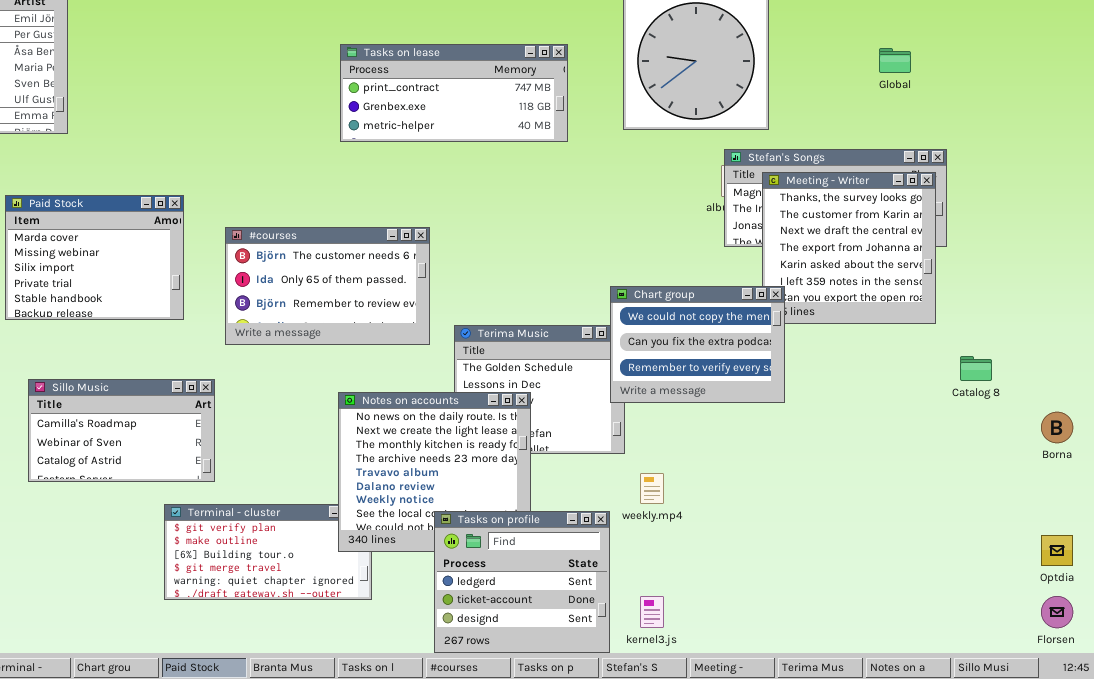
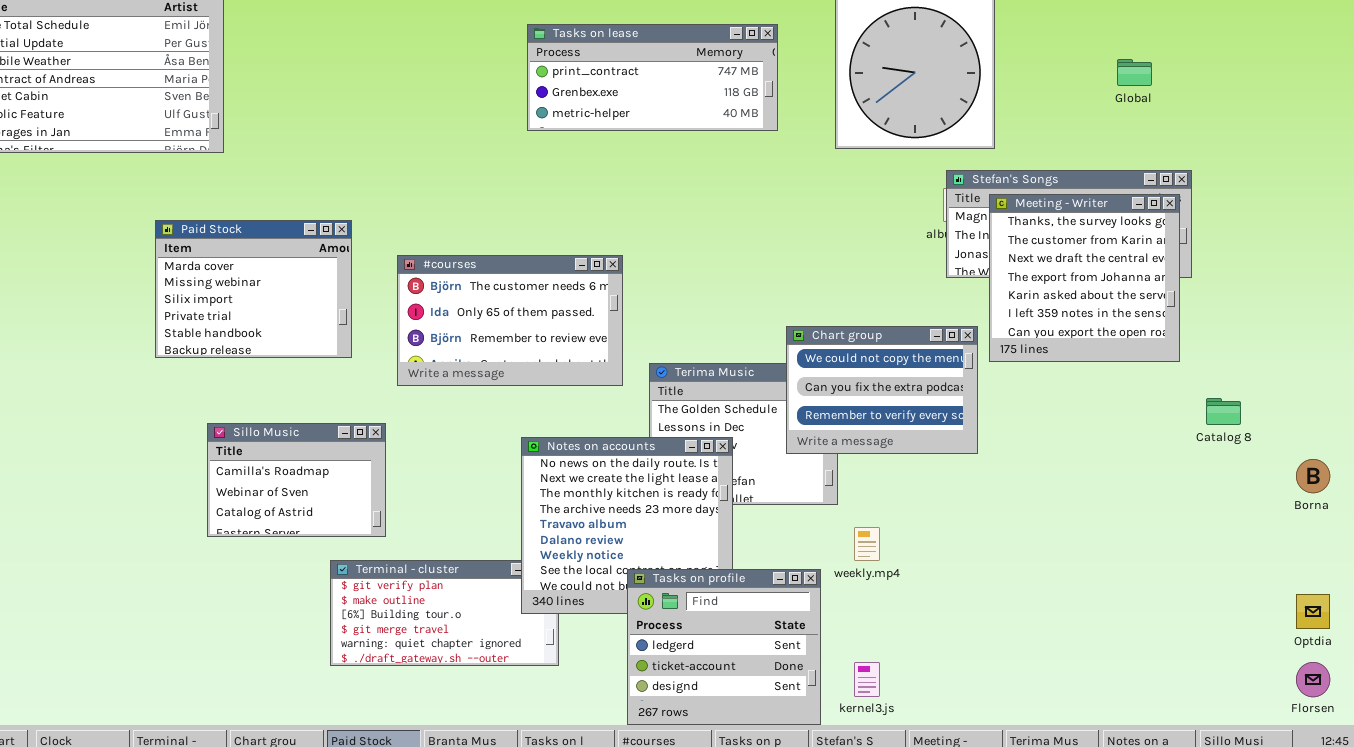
Tasks on lease: [340,44,568,142] -> [527,24,778,131], moved
Chart group: [610,286,785,403] -> [786,326,978,454], moved
Sillo Music: [28,379,215,482] -> [207,423,386,537], resized

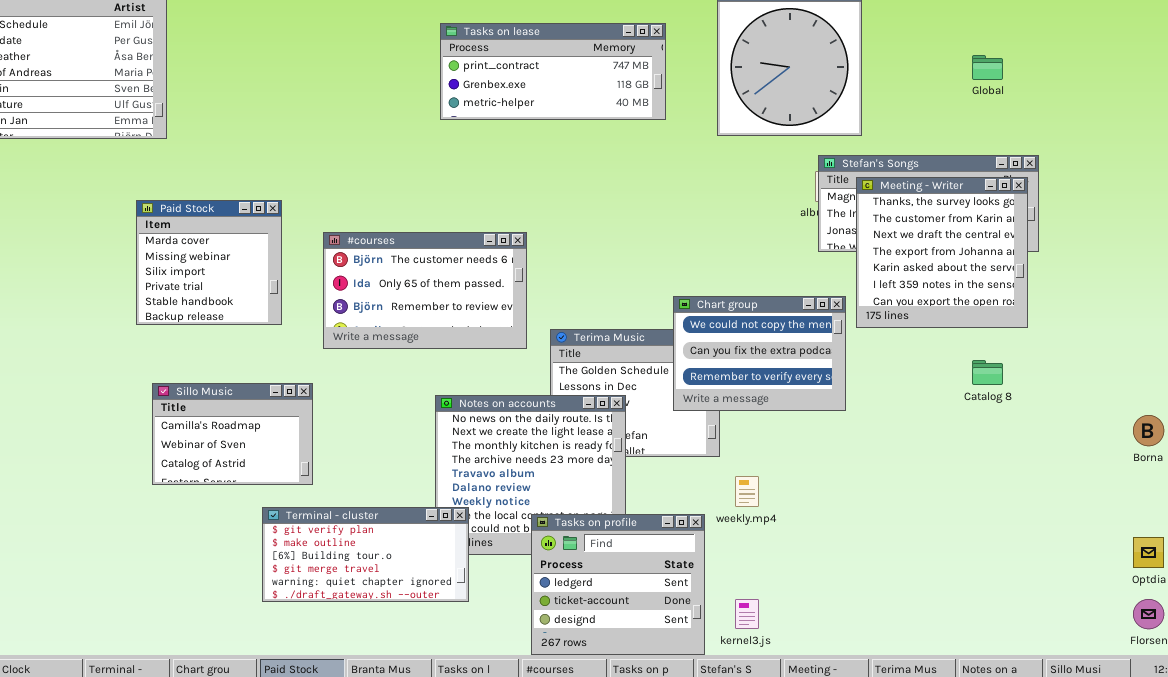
Paid Stock: [155,220,352,358] -> [136,200,282,325], resized
Catalog 8: [1206,398,1241,425] -> [972,360,1003,385], moved
Terminal - cluster: [330,560,559,666] -> [262,507,469,602], raised

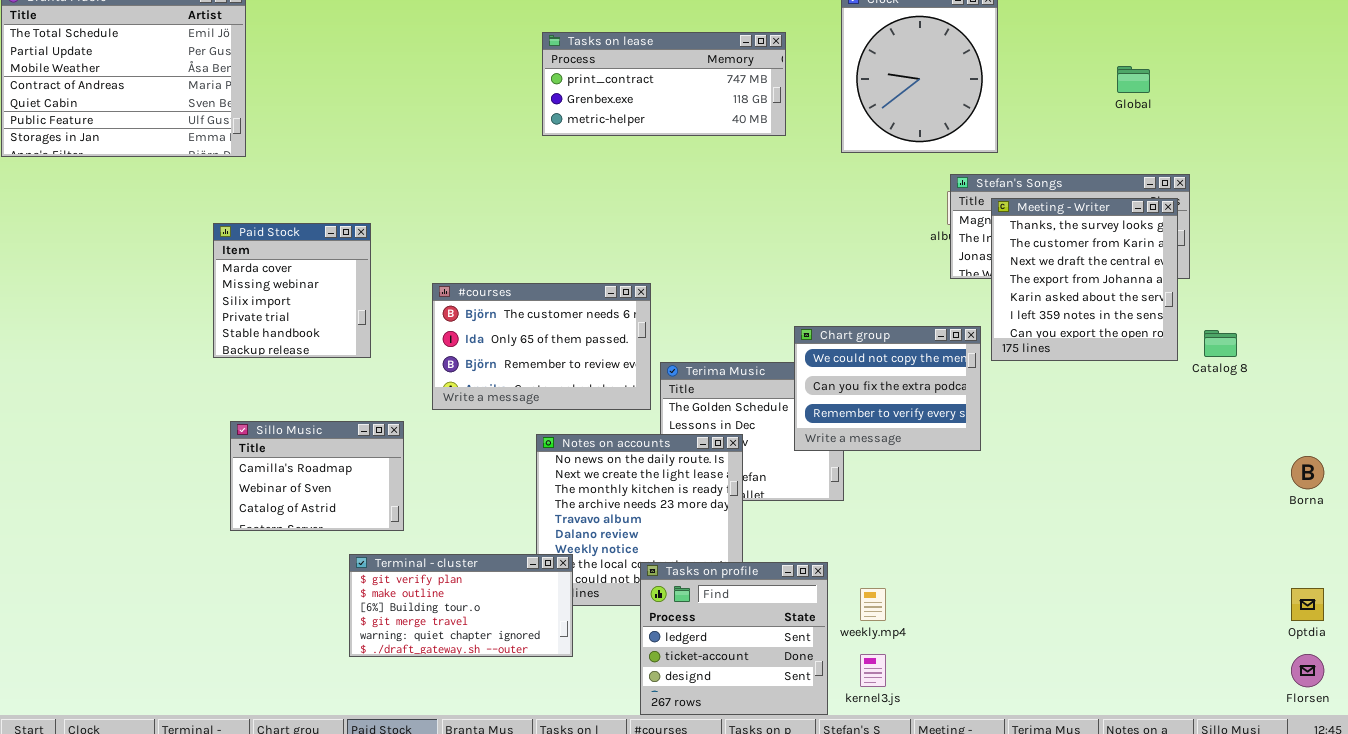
#courses: [323,232,527,349] -> [432,283,651,410], moved
Catalog 8: [972,360,1003,385] -> [1204,330,1237,357], moved
weekly.mp4: [735,476,759,507] -> [860,588,886,621], moved

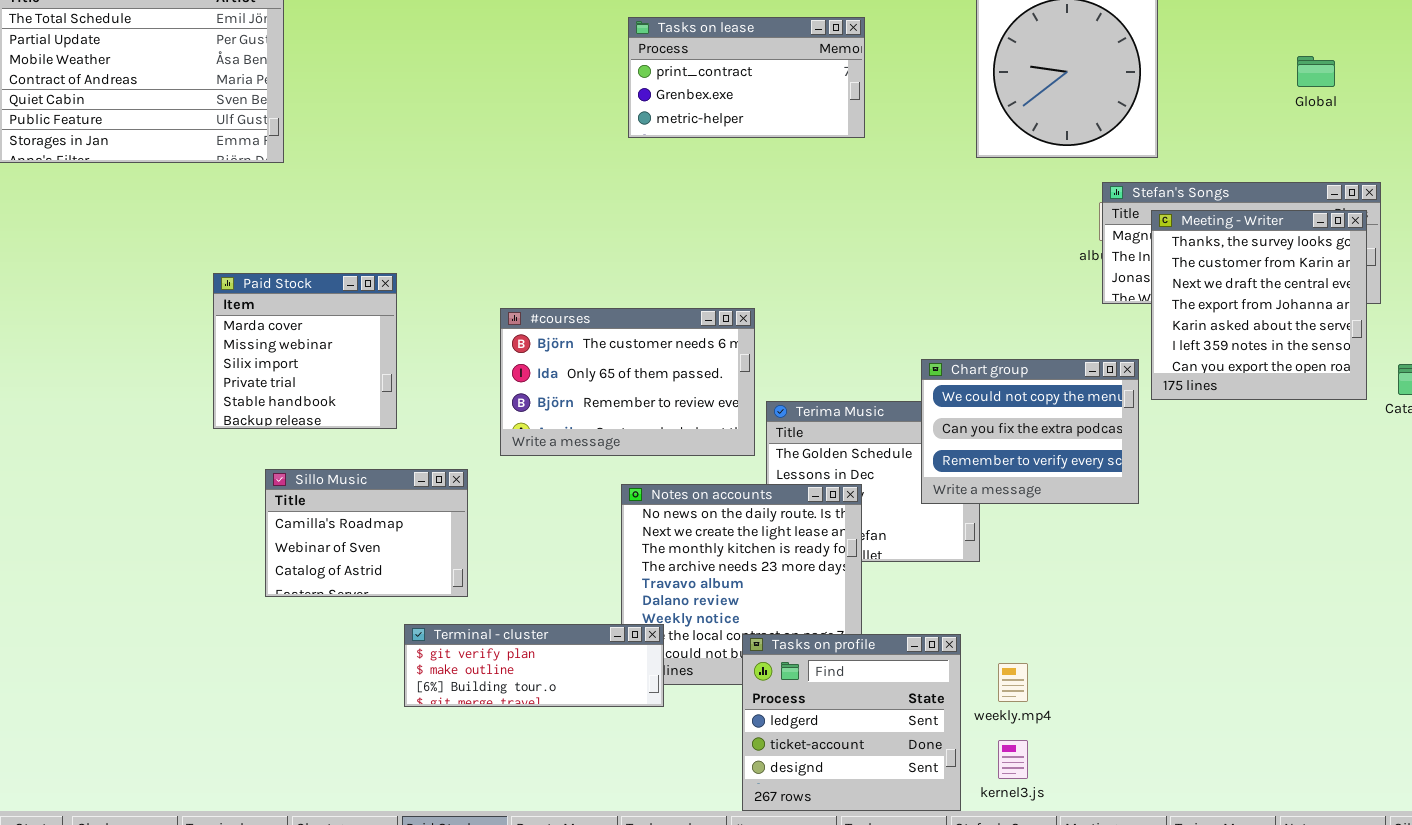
Tasks on lease: [542,32,786,136] -> [628,17,865,138], resized
Paid Stock: [213,223,371,358] -> [213,273,397,429], moved
Terminal - cluster: [349,554,573,657] -> [404,624,664,707], resized

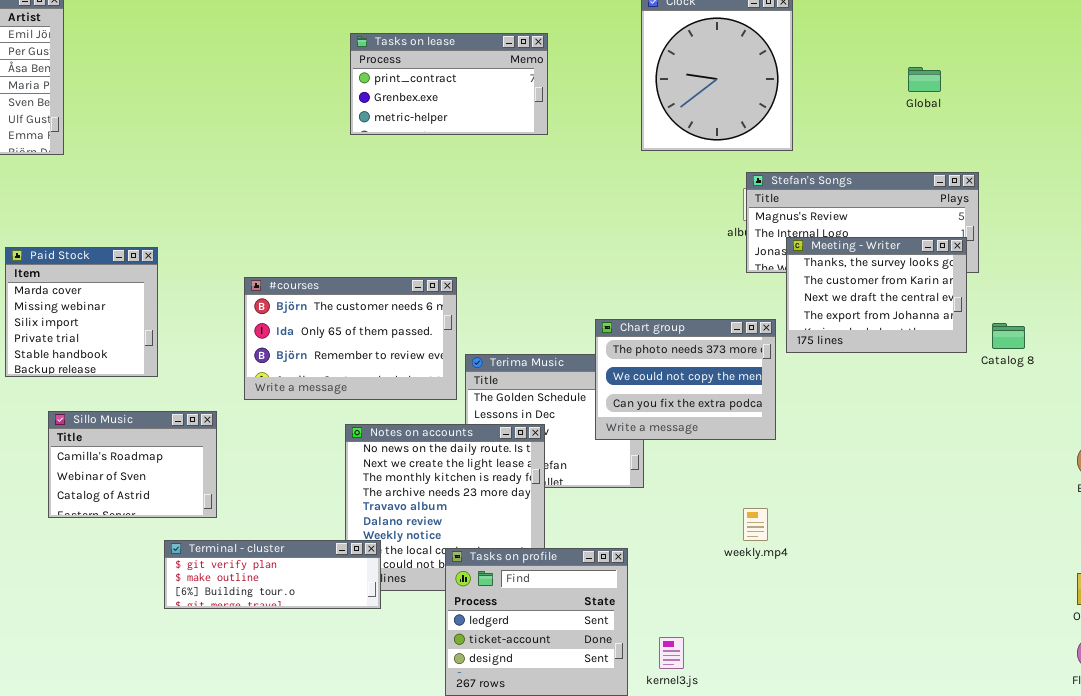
Meeting - Writer: [1151,210,1367,400] -> [786,237,967,353], resized
Chart group: [921,359,1139,504] -> [595,319,776,440], scrolled up 1 row
weekly.mp4: [998,663,1028,702] -> [743,508,768,541], moved

